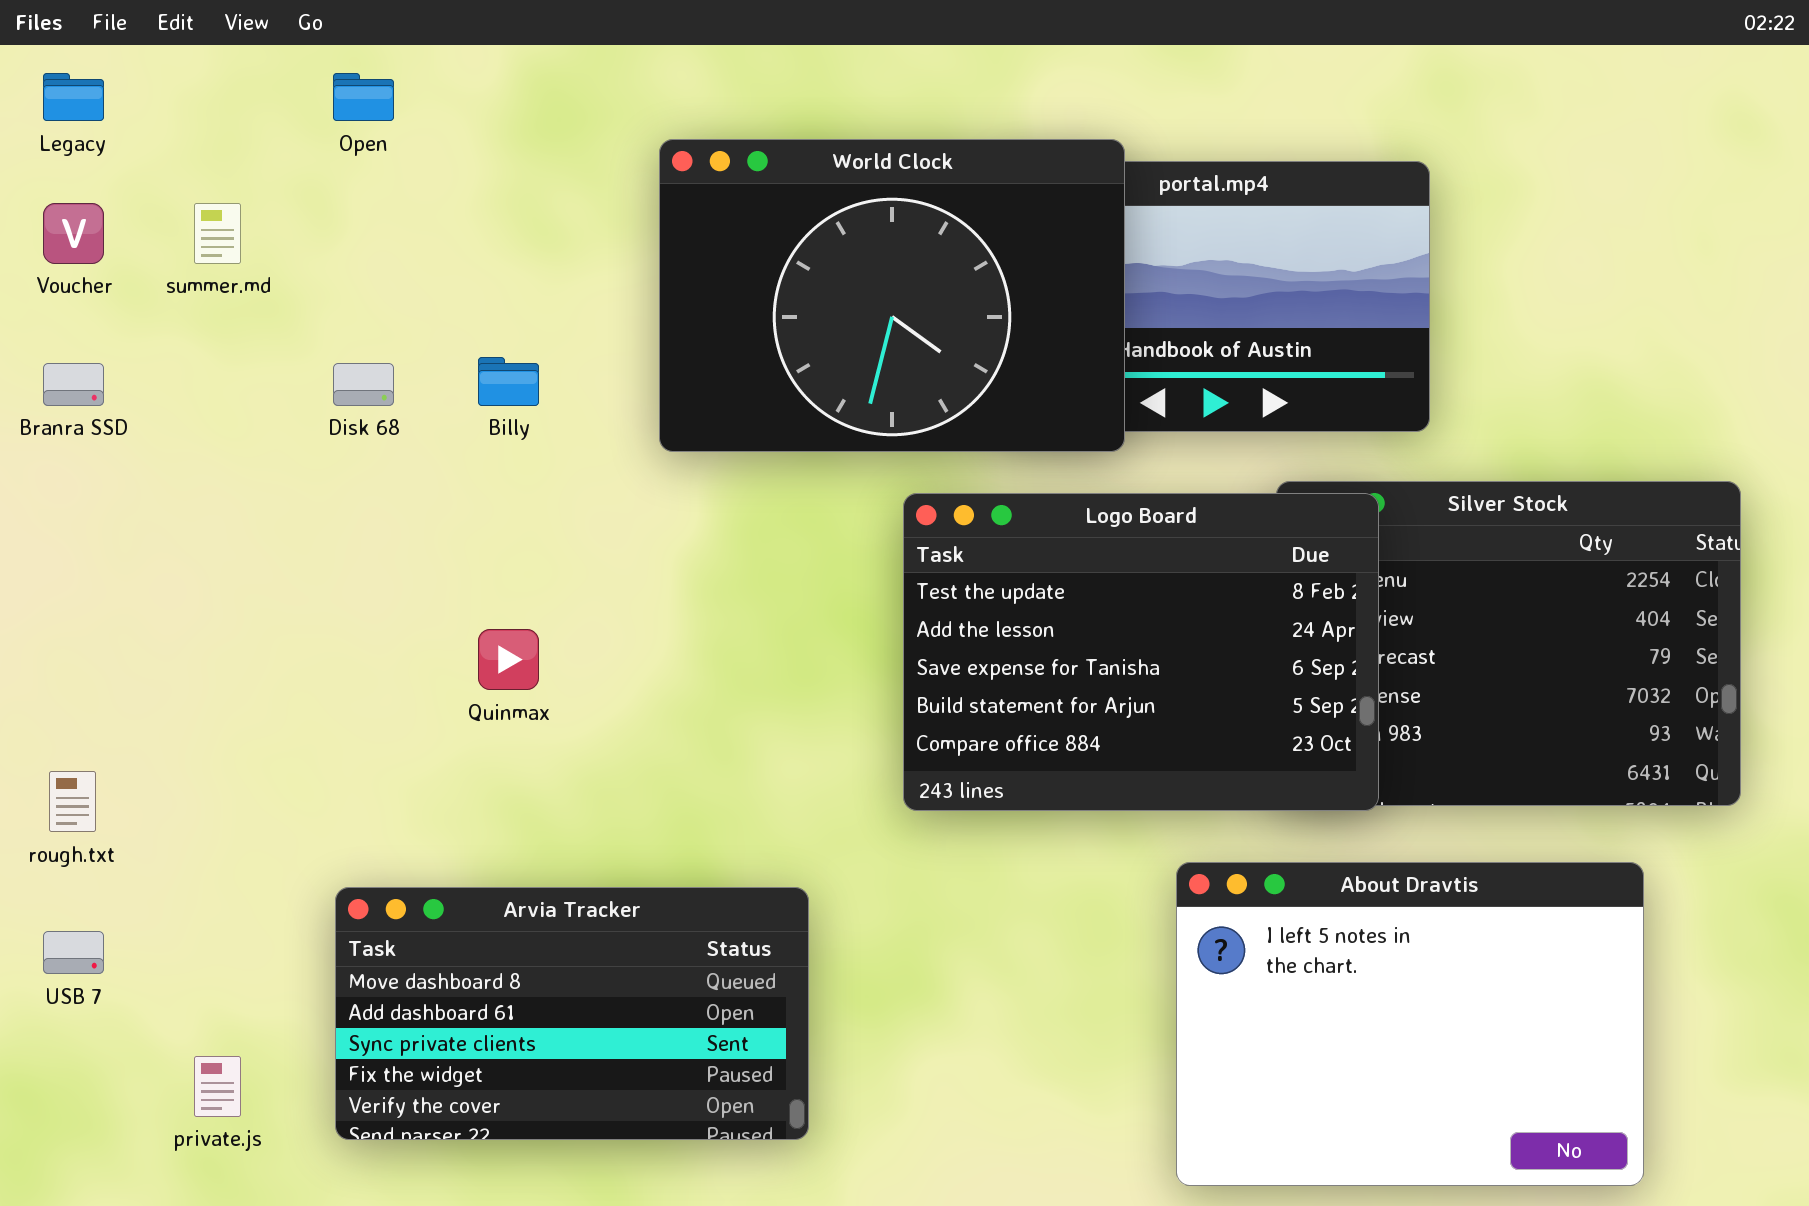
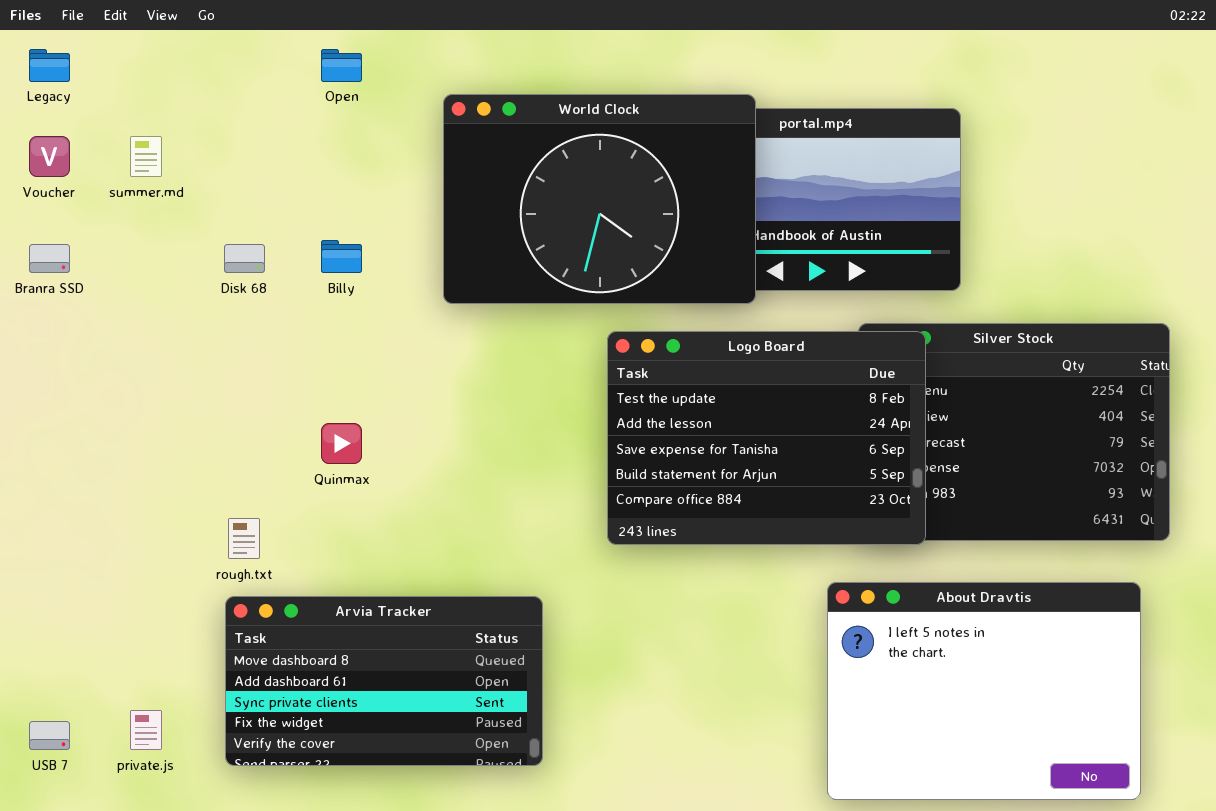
Open: [333,73,394,121] -> [321,49,362,82], moved
rough.txt: [49,771,96,832] -> [228,518,260,559], moved
About Dravtis: [1176,862,1644,1186] -> [827,582,1141,800], moved
USB 7: [43,931,104,974] -> [29,721,70,750], moved

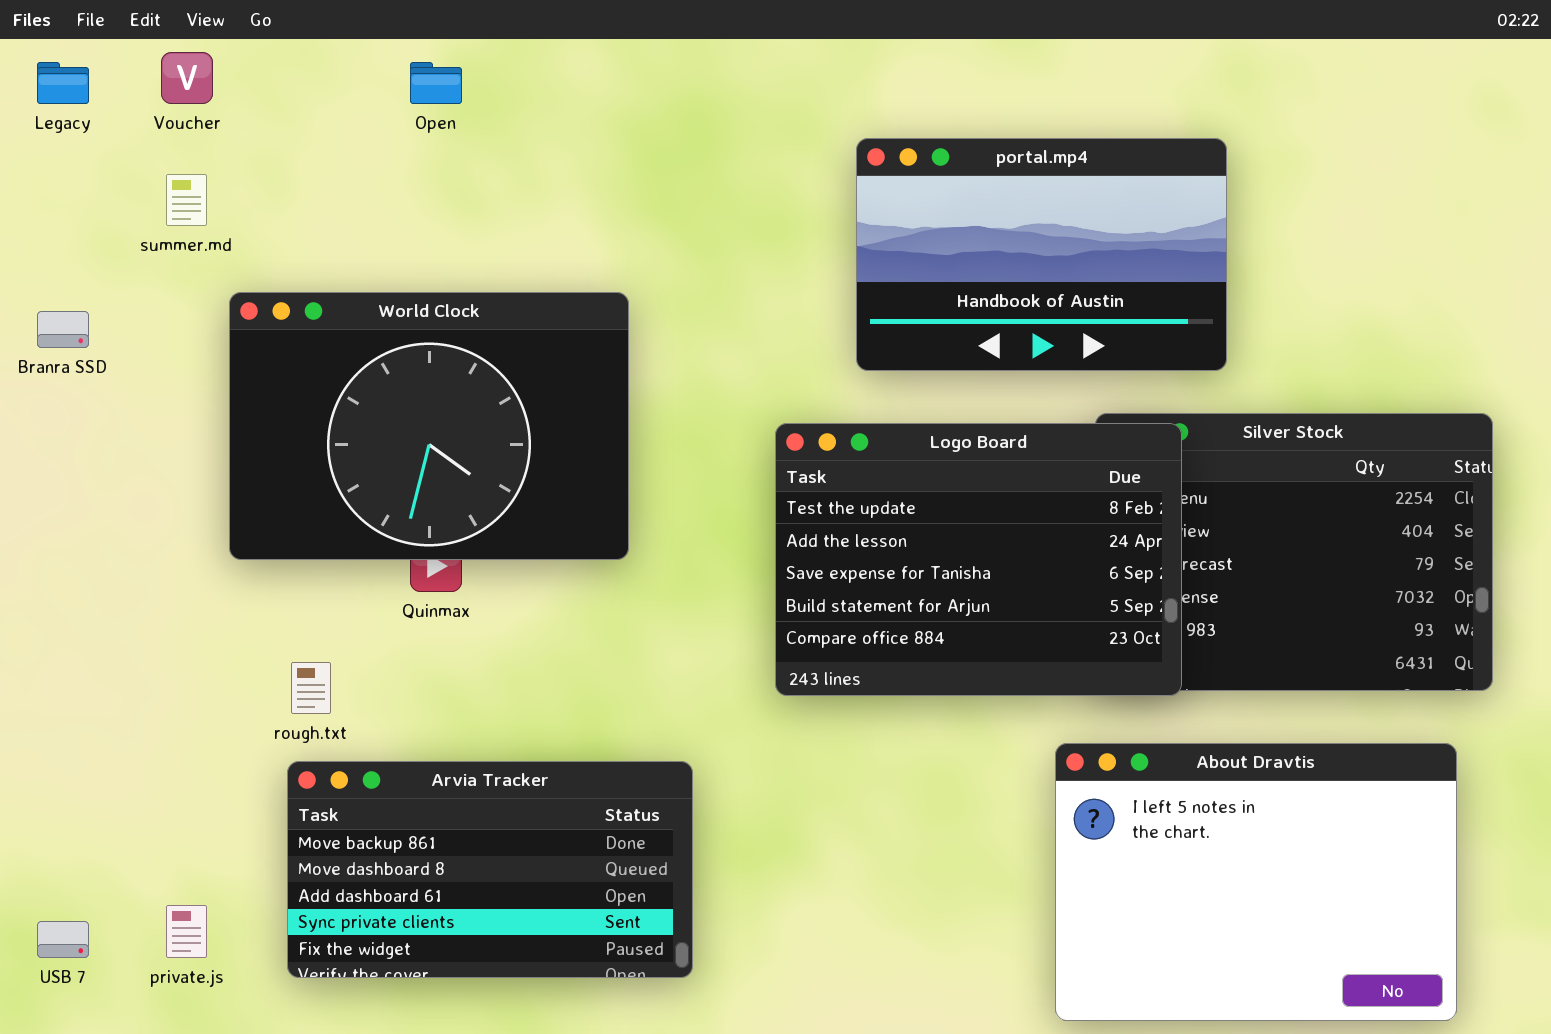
World Clock: [443,94,756,304] -> [229,292,629,560], moved
Voucher: [29,136,70,177] -> [161,52,213,104], moved
Arvia Tracker: [225,596,543,766] -> [287,761,693,978], scrolled up 1 row

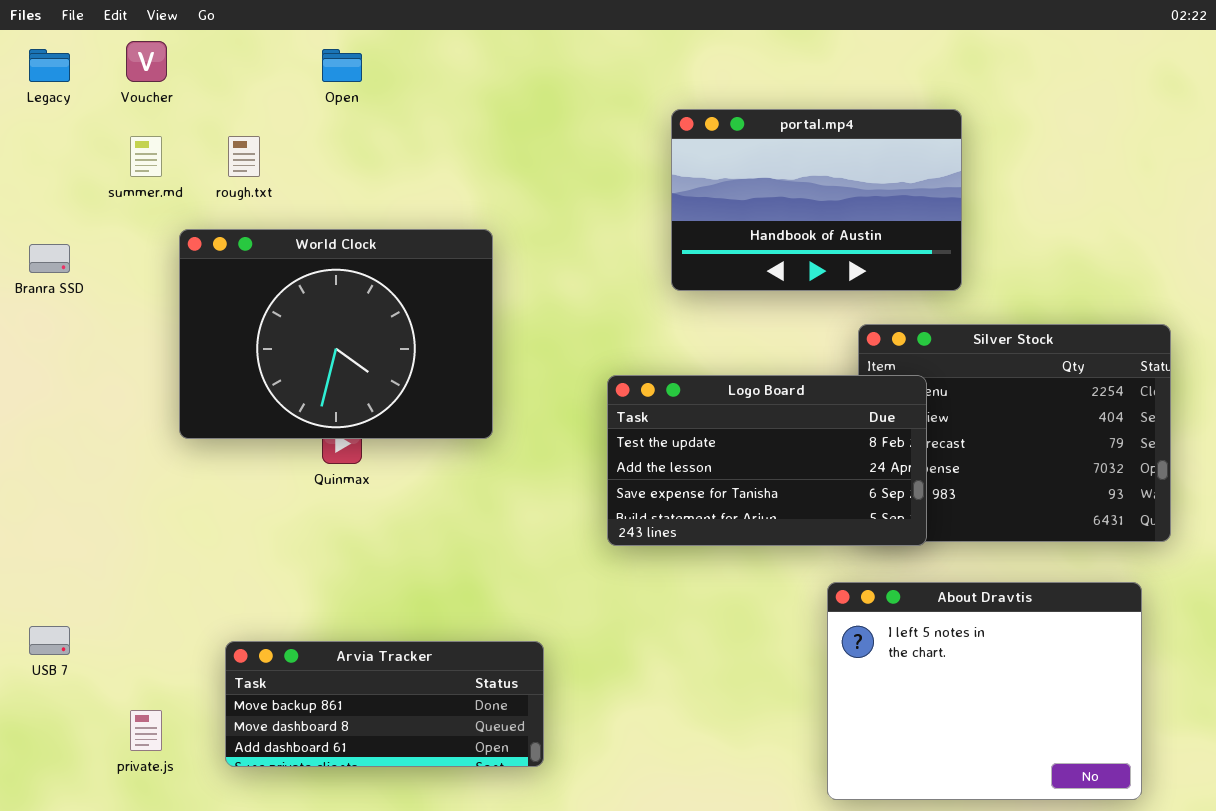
Logo Board: [775,423,1182,696] -> [607,375,927,546], resized
rough.txt: [291,662,331,714] -> [228,136,260,177], moved
Arvia Tracker: [287,761,693,978] -> [225,641,544,767], resized
USB 7: [37,921,89,958] -> [29,626,70,655], moved

